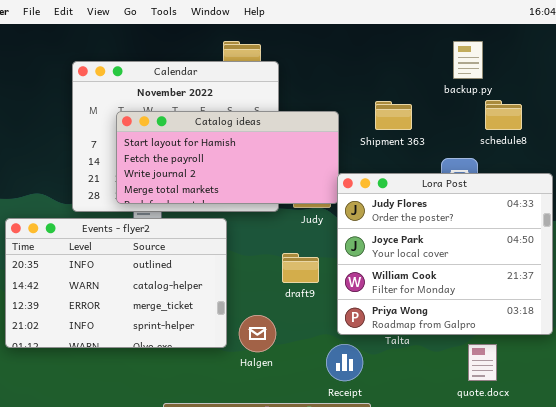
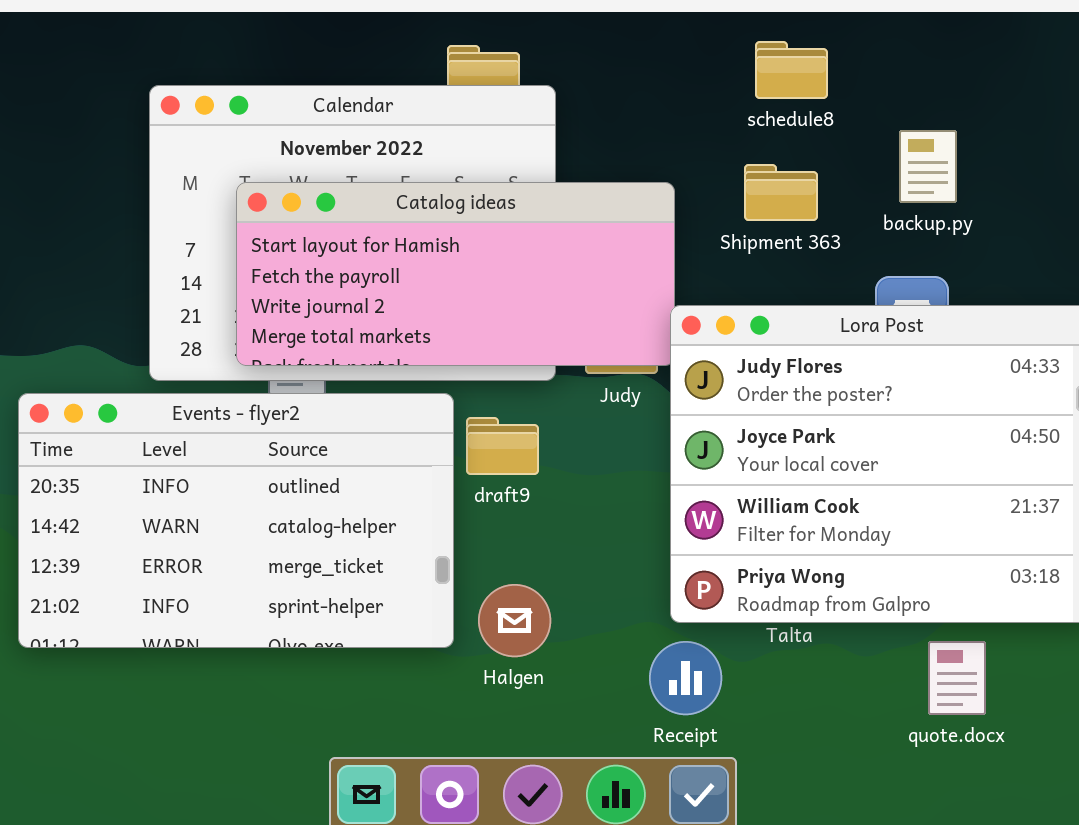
backup.py: [453,41,483,79] -> [899,130,957,203], moved
schedule8: [485,100,522,130] -> [755,41,828,99], moved
draft9: [282,253,319,283] -> [466,417,539,475], moved

